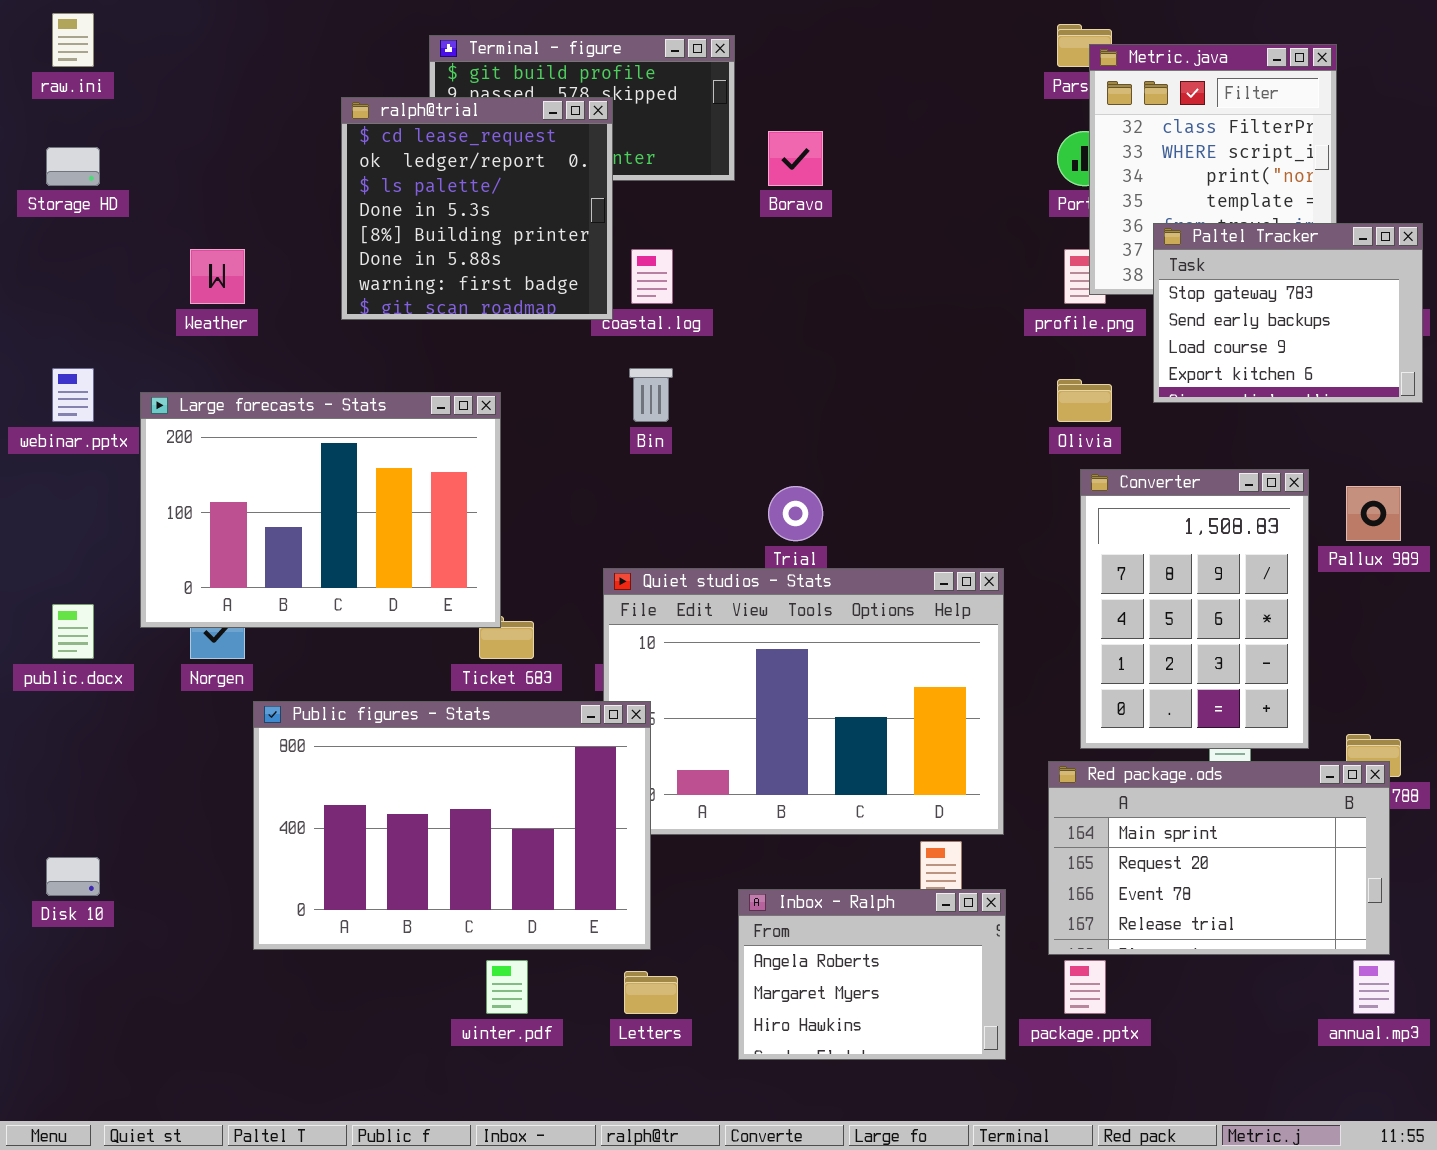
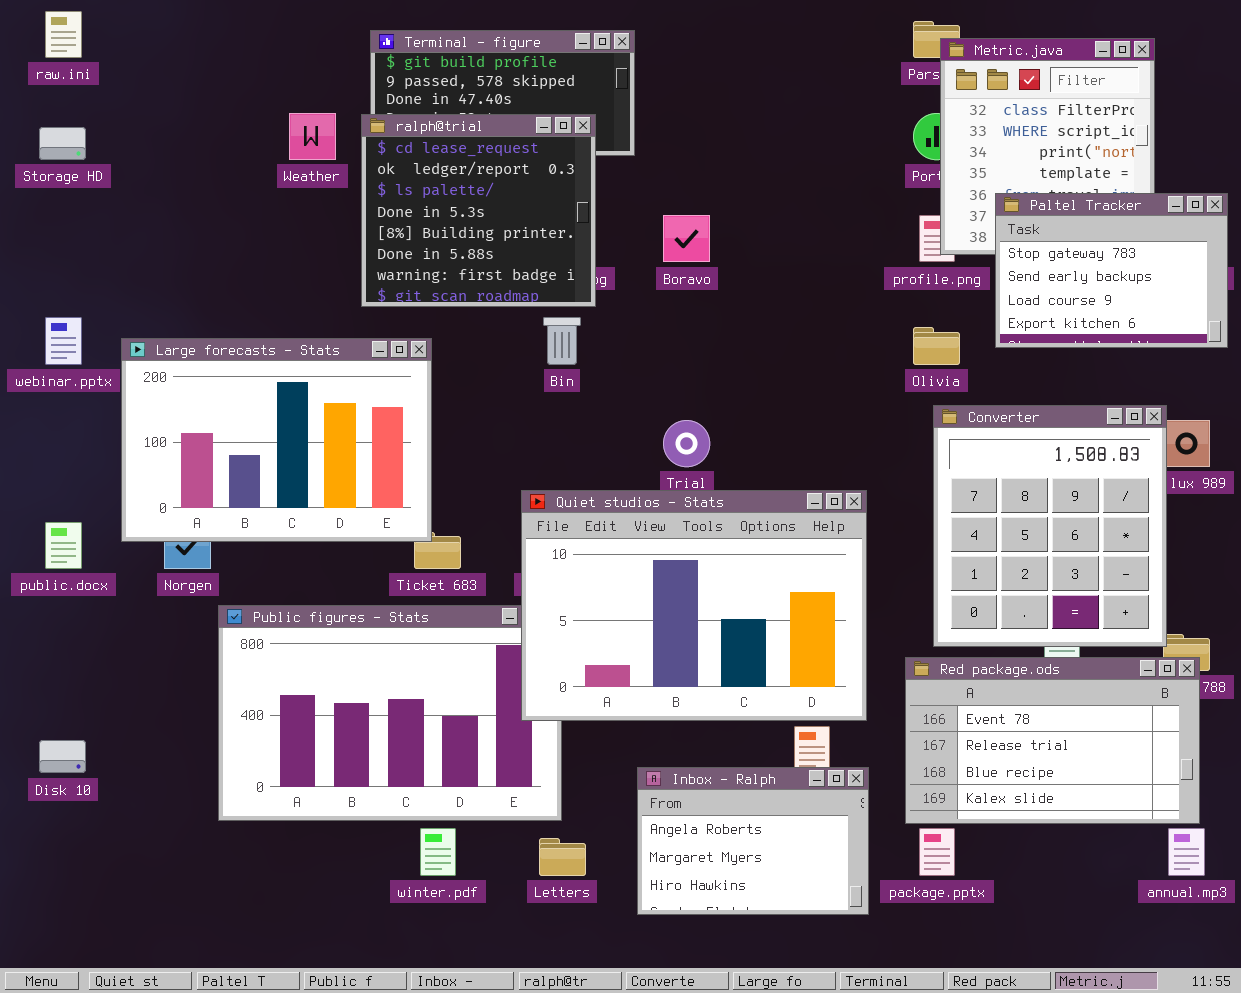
ralph@trial: [341,97,613,320] -> [361,114,596,307], moved
Boravo: [768,131,823,186] -> [663,215,710,262], moved
Weather: [190,249,245,304] -> [289,113,336,160], moved
Converter: [1080,469,1309,749] -> [933,405,1167,647], resized
Quiet studios - Stats: [603,568,1004,835] -> [521,490,867,721], raised
Red package.ods: [1048,761,1390,955] -> [905,657,1200,824], scrolled down 2 rows

